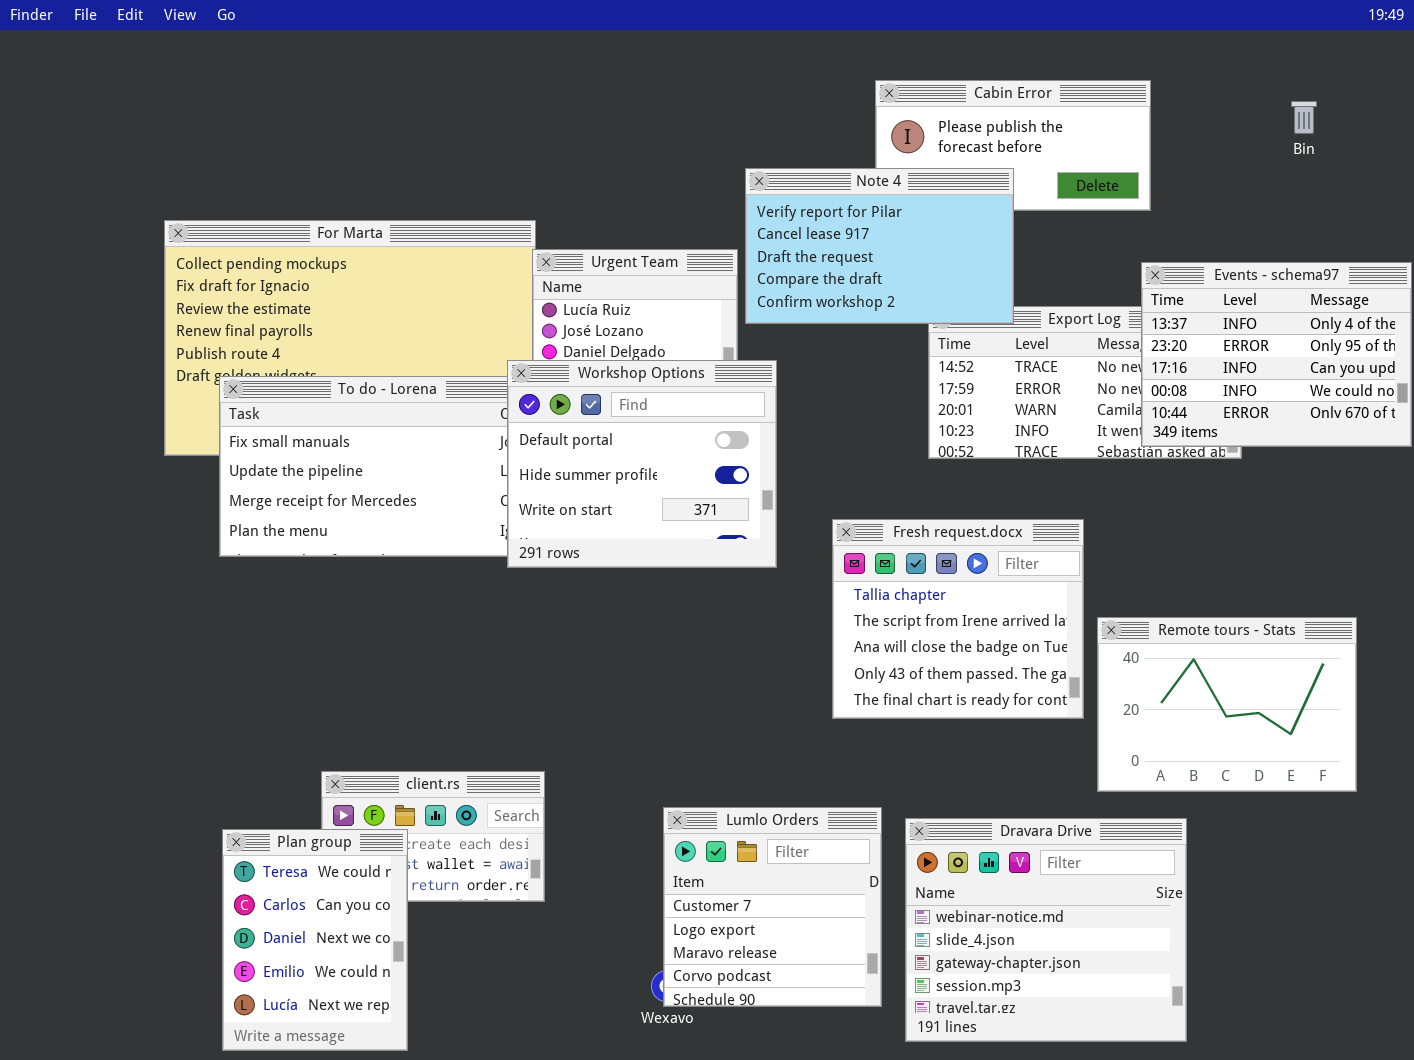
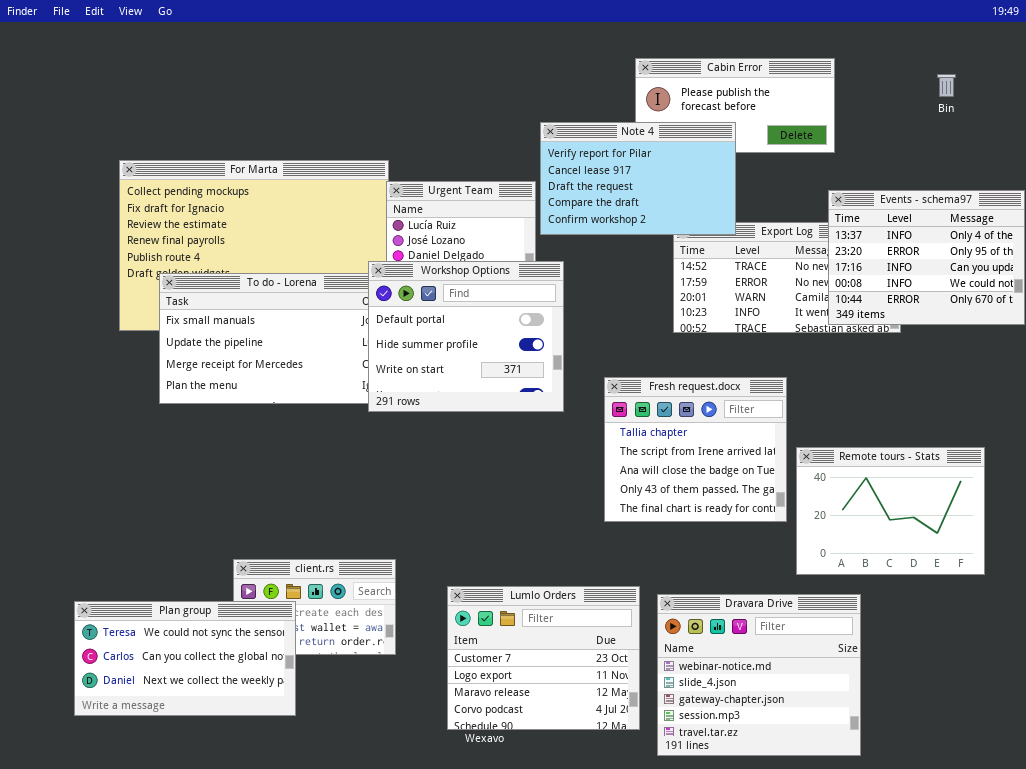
Lumlo Orders: [663,807,882,1007] -> [447,586,640,730], resized
Plan group: [222,829,408,1051] -> [74,601,296,716], resized

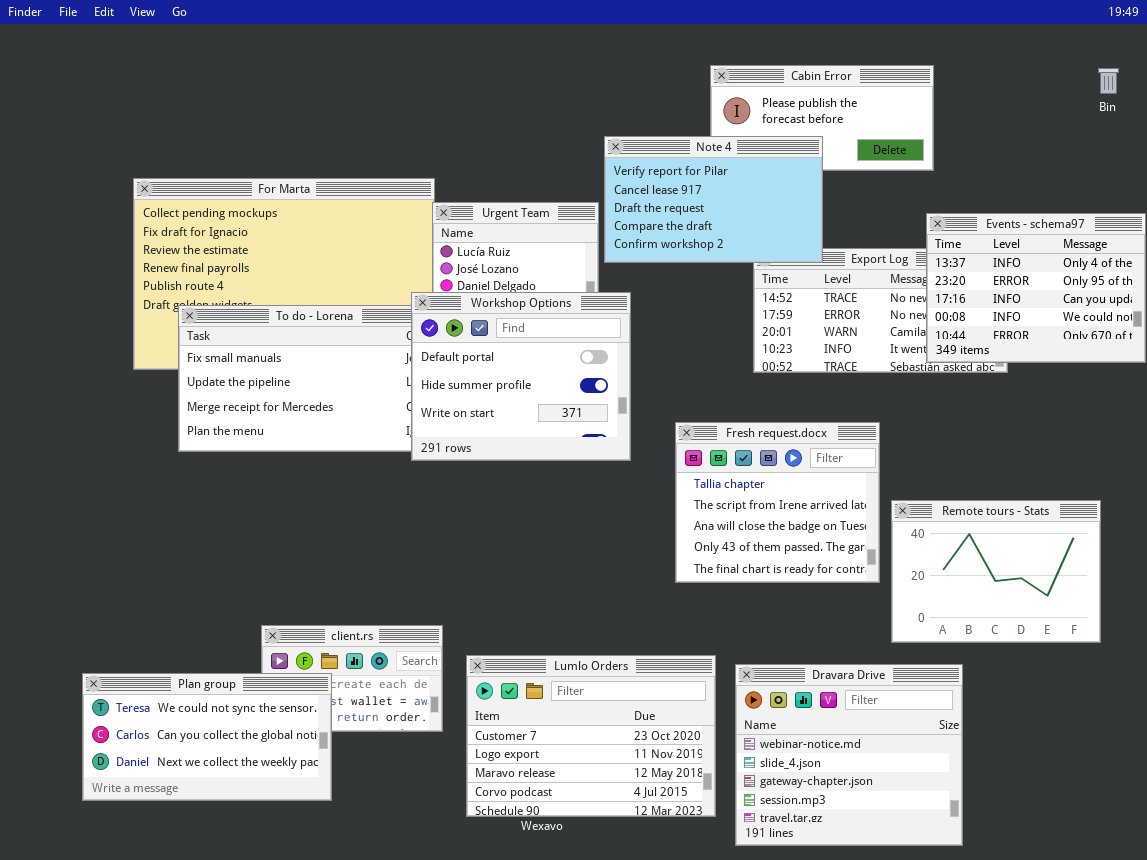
Bin: [937,74,956,97] -> [1098,68,1119,94], moved
Lumlo Orders: [447,586,640,730] -> [466,655,716,817], resized

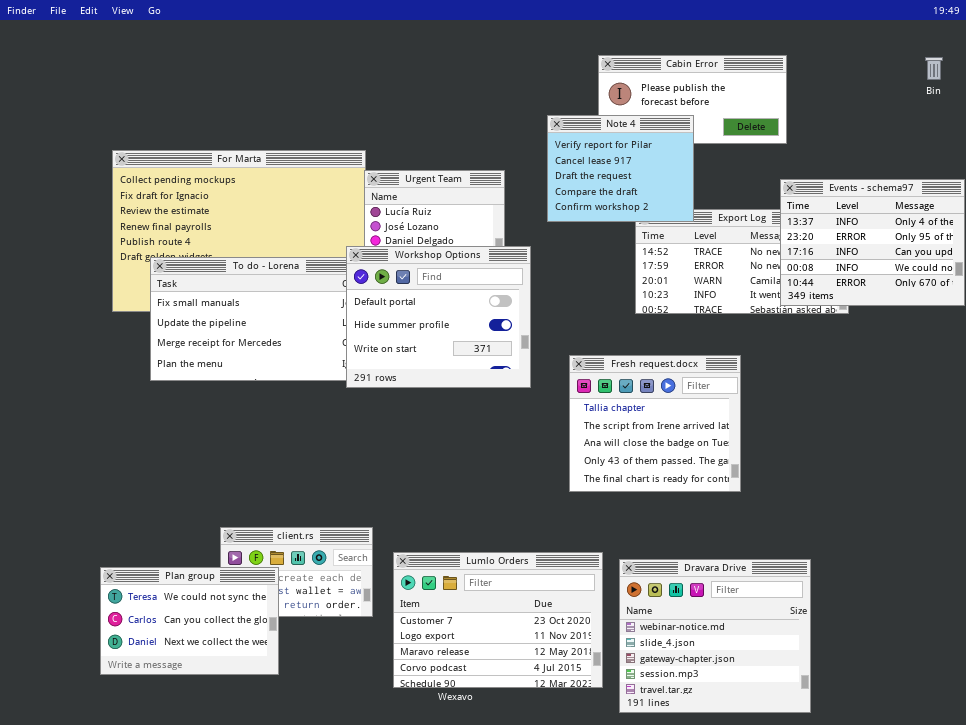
Note 4: [604,136,823,263] -> [547,115,694,222], resized
Remote tours - Stats: [891,500,1101,643] -> none, closed
Plan group: [82,673,332,801] -> [100,567,279,675], resized

